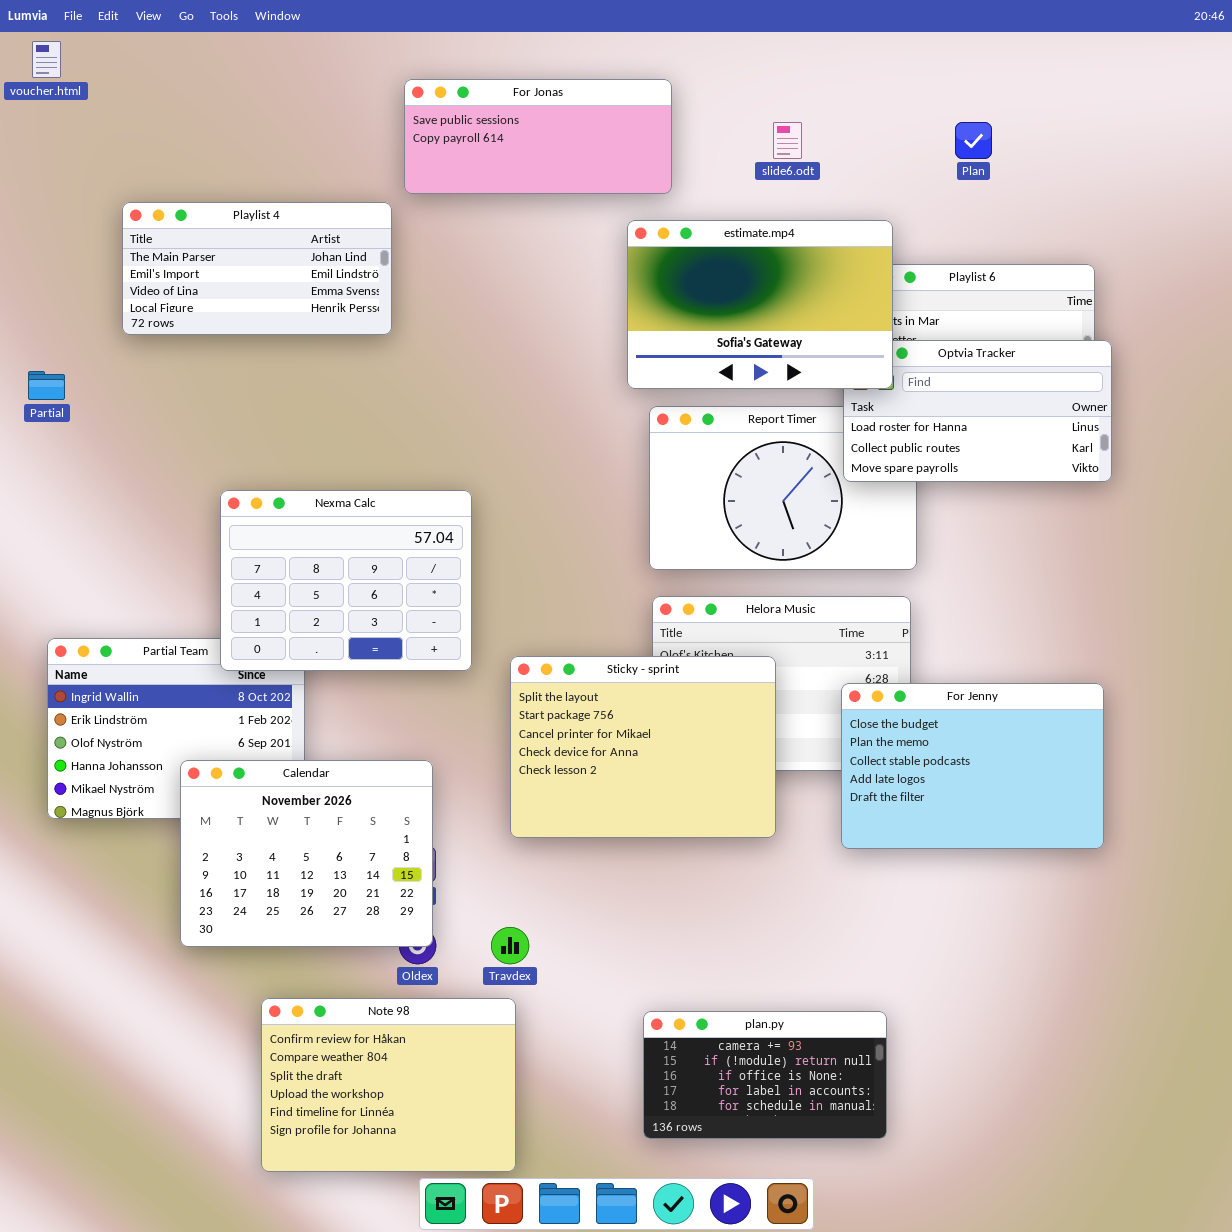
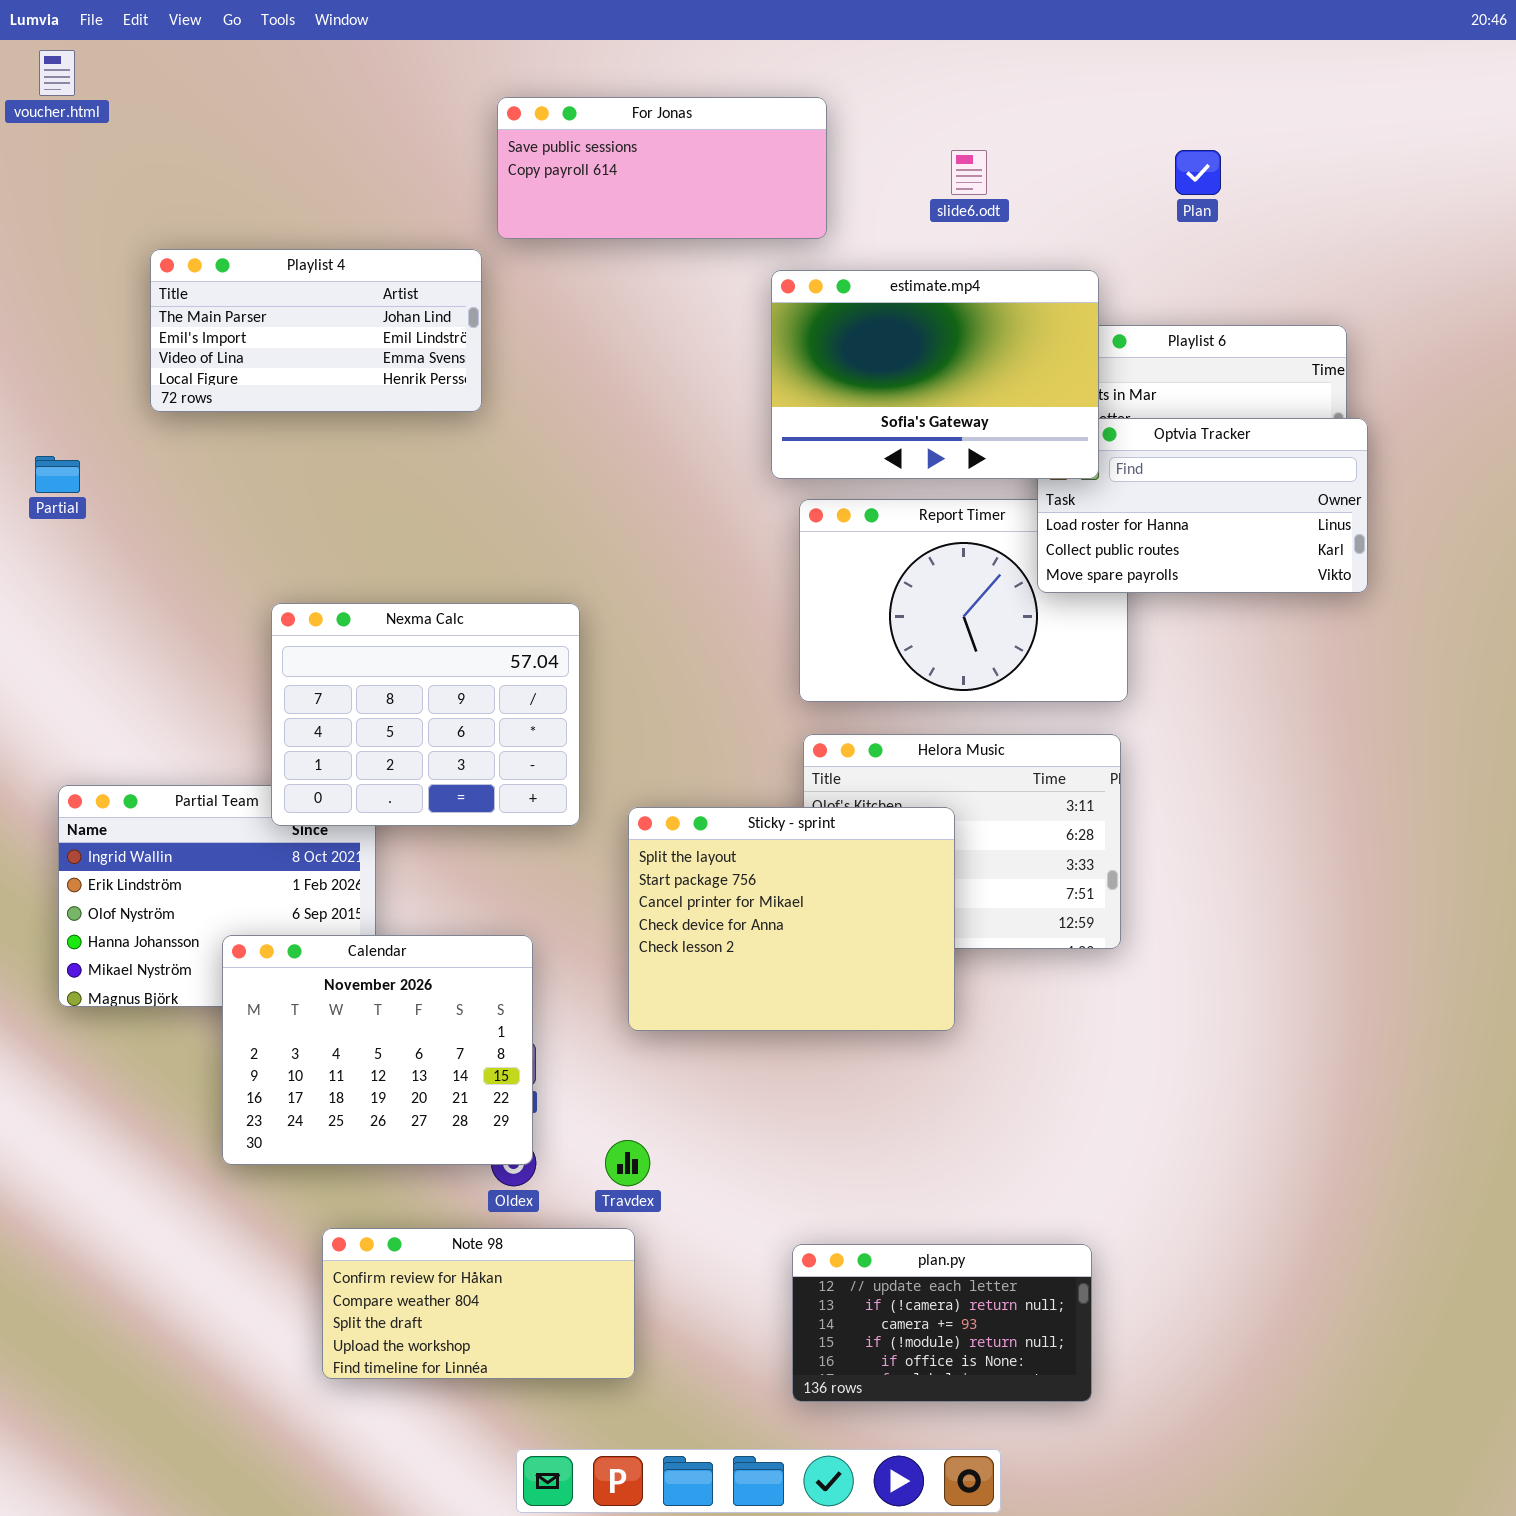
For Jenny: [841,683,1104,849] -> none, closed
Note 98: [261,998,516,1172] -> [322,1228,635,1379], resized
plan.py: [643,1011,887,1139] -> [792,1244,1092,1402], scrolled up 2 rows

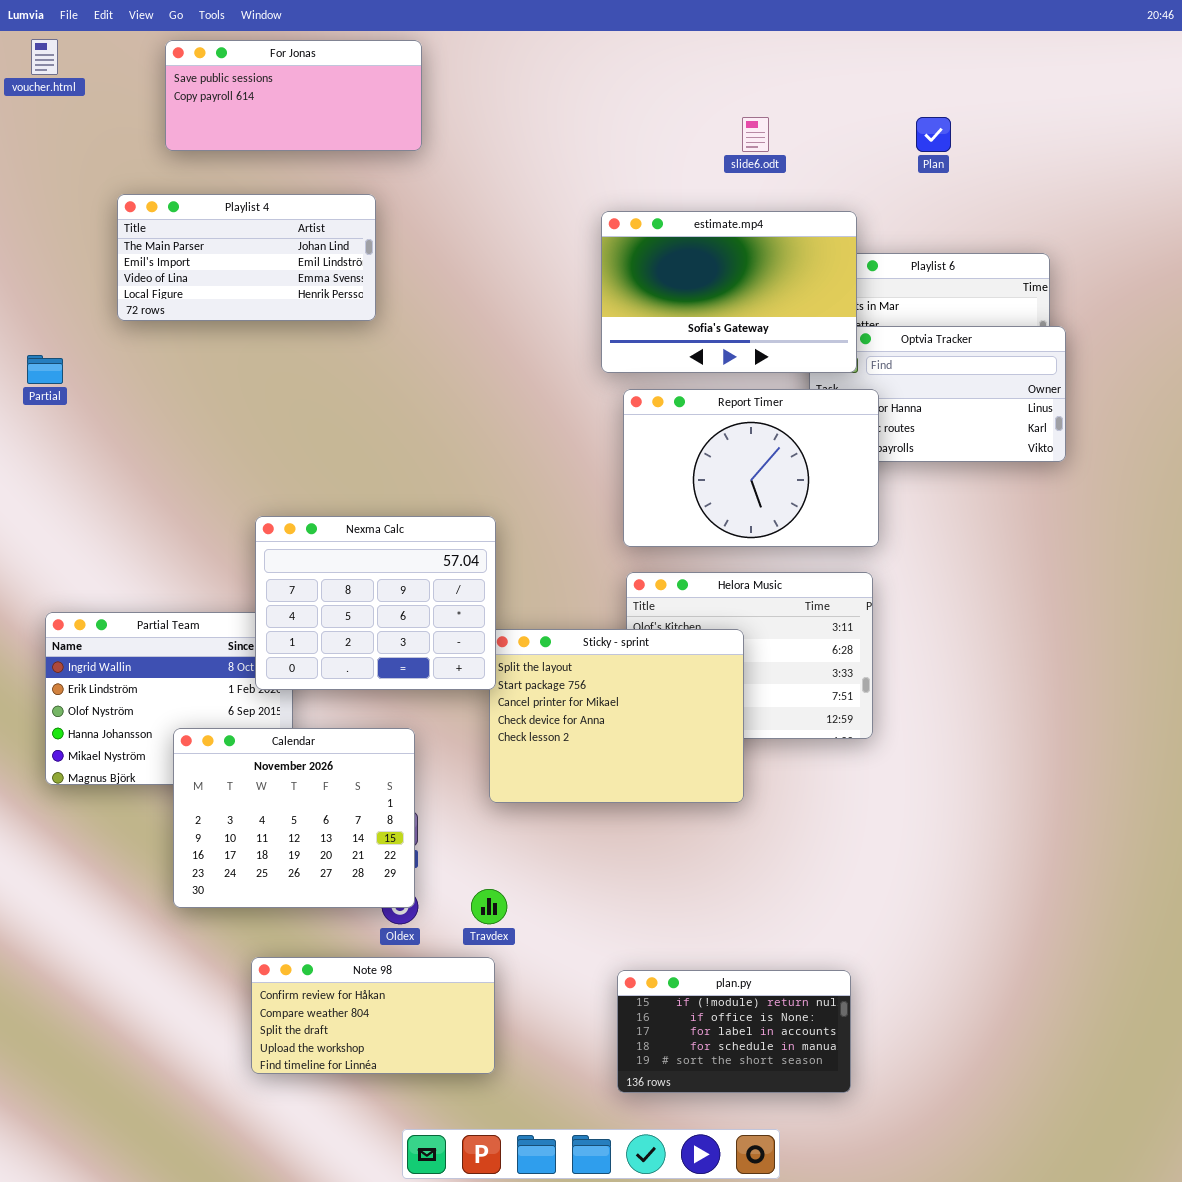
For Jonas: [497,97,827,239] -> [165,40,422,151], moved
Report Timer: [799,499,1128,702] -> [623,389,879,547], raised
Nexma Calc: [271,603,580,826] -> [255,516,496,690], moved
plan.py: [792,1244,1092,1402] -> [617,970,851,1093], scrolled down 3 rows

